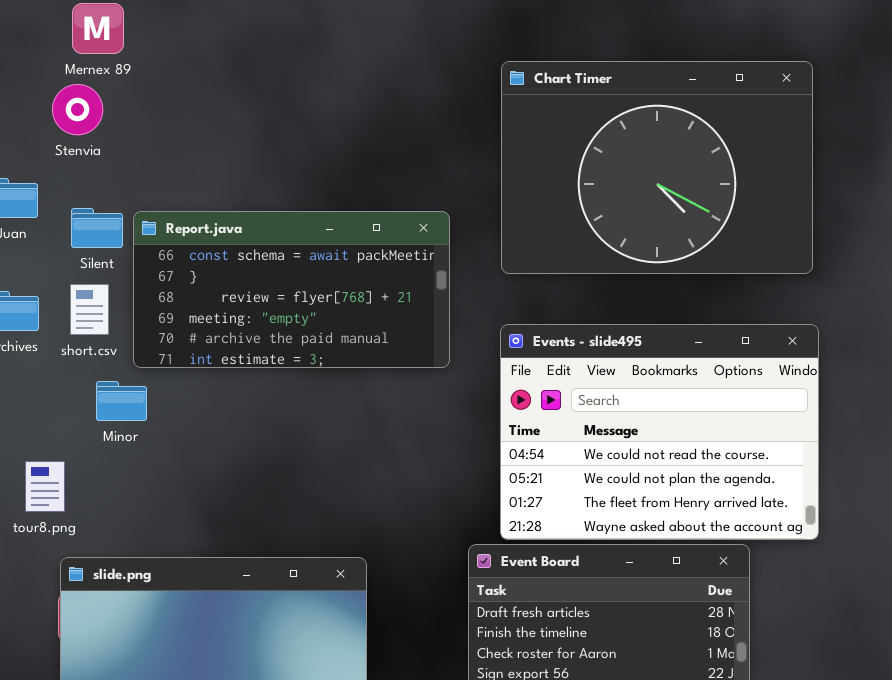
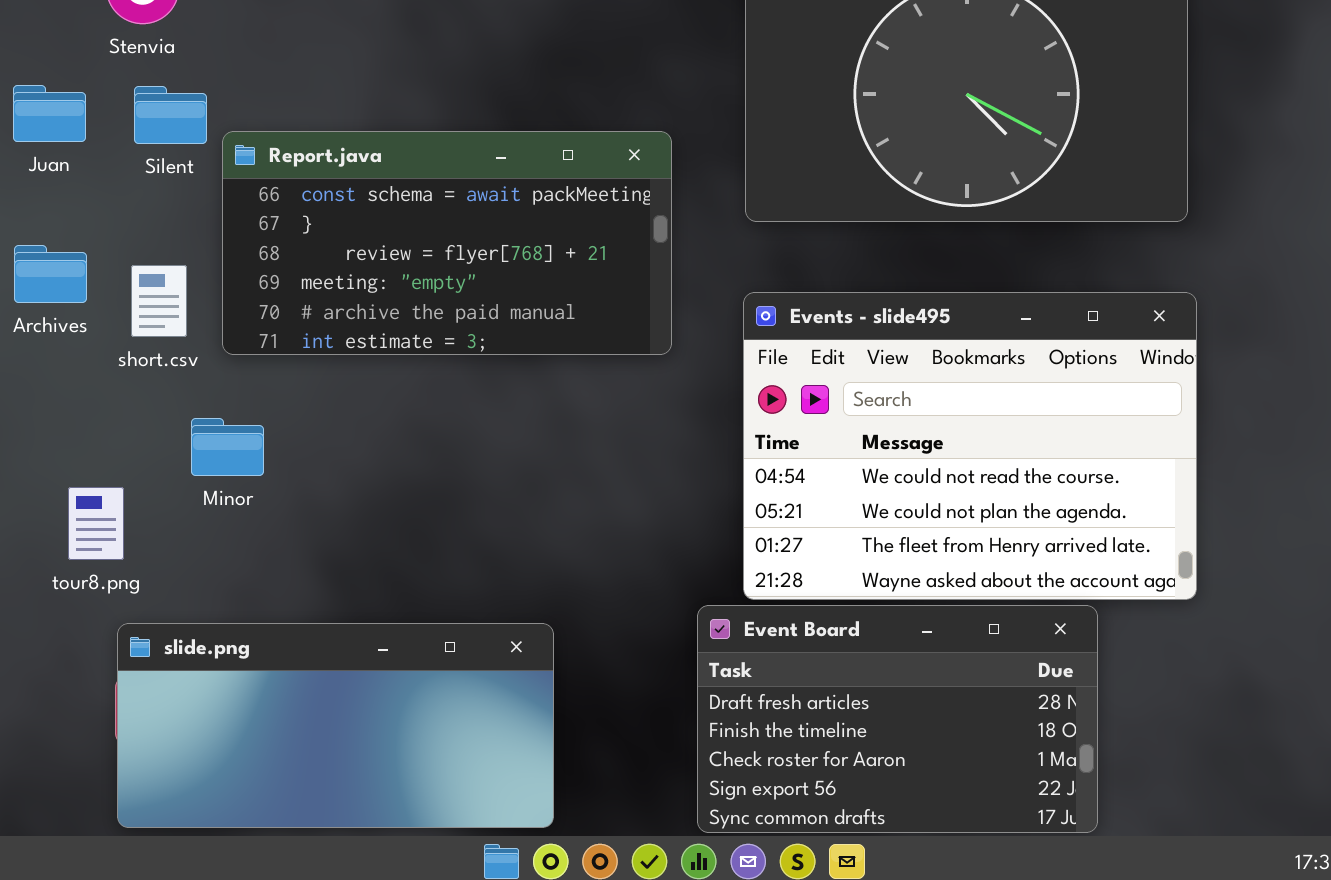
Silent: [71,208,123,248] -> [134,86,207,144], moved
short.csv: [70,284,109,335] -> [131,265,187,337], moved
Minor: [96,381,147,421] -> [191,418,264,476], moved

